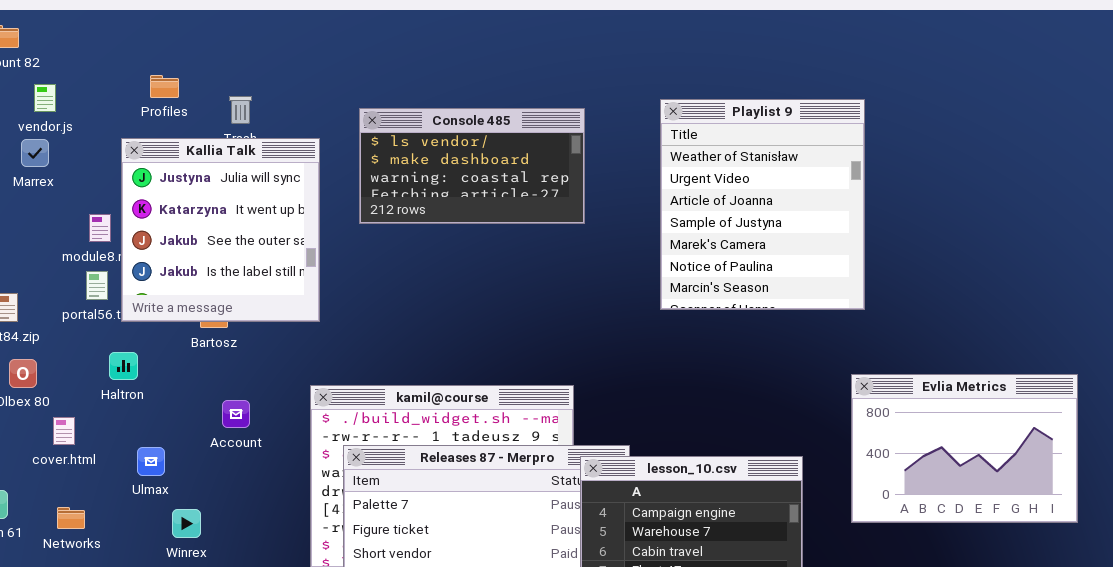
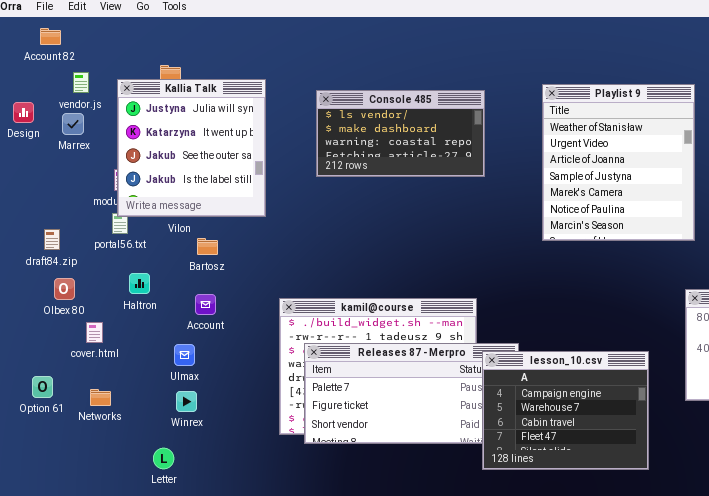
Kallia Talk: [121,138,320,322] -> [117,79,266,217], moved
Account: [222,400,250,428] -> [195,294,216,315], moved
Ulmax: [137,447,165,476] -> [174,344,195,366], moved

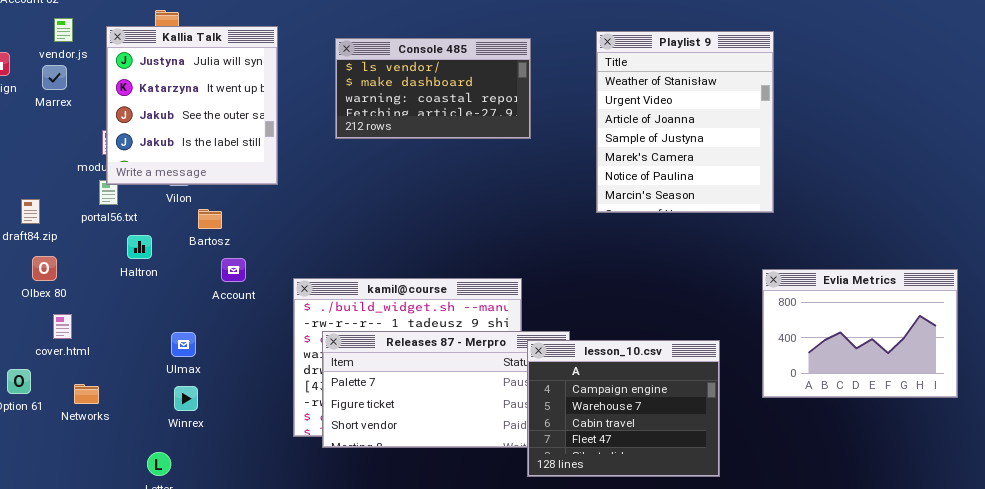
Haltron: [129,273,150,294] -> [127,235,152,259], moved
Account: [195,294,216,315] -> [221,258,246,282], moved
cover.html: [86,322,103,343] -> [53,314,72,339], moved

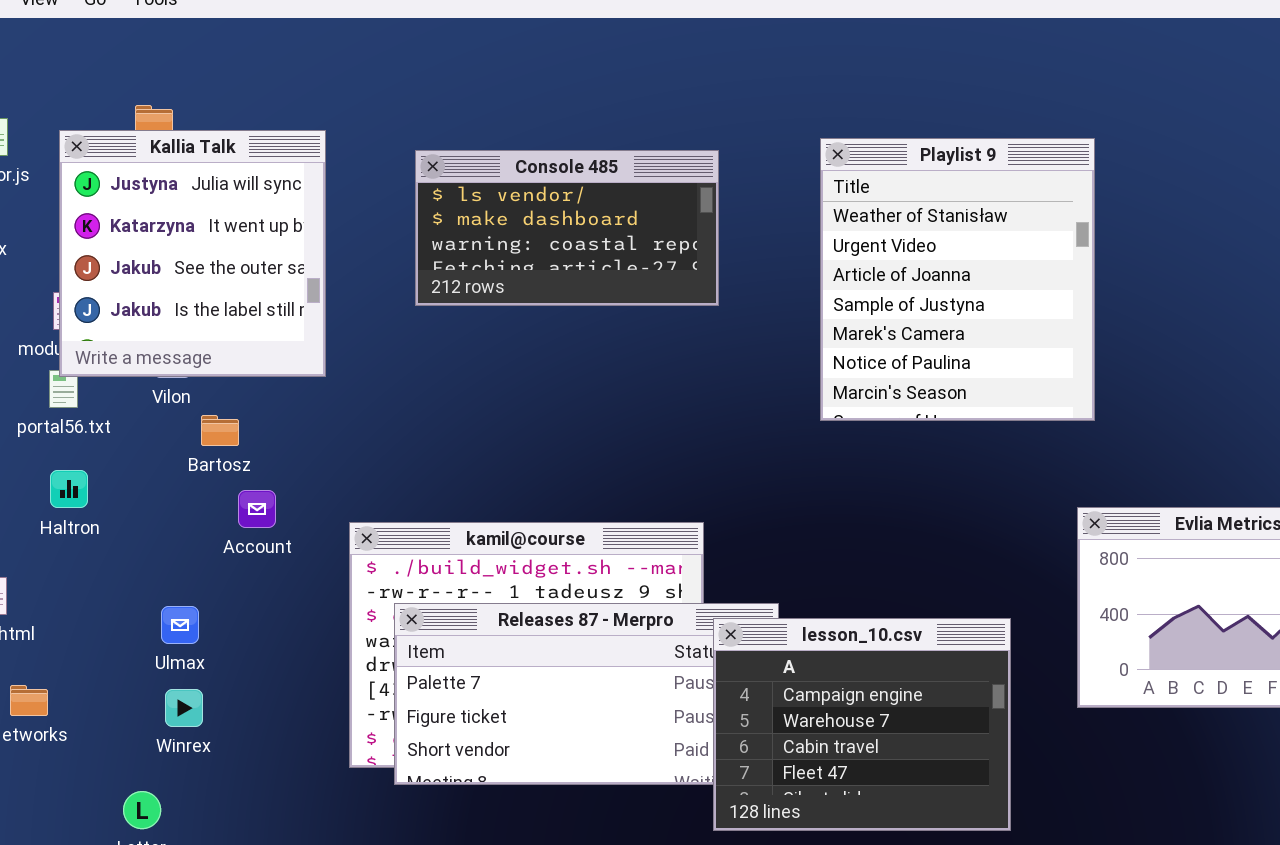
Haltron: [127,235,152,259] -> [50,470,88,508], moved

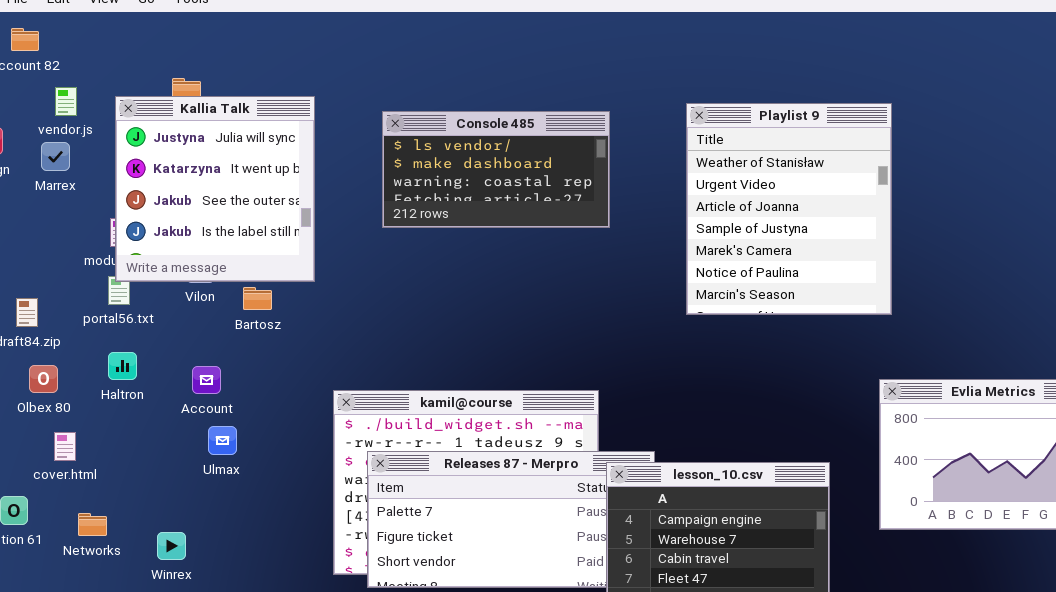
Bartosz: [201,415,239,446] -> [243,287,272,310], moved
Account: [238,490,276,528] -> [192,366,221,394], moved
Ulmax: [161,606,199,644] -> [208,426,237,455], moved
Winrex: [165,689,203,727] -> [157,532,186,560], moved

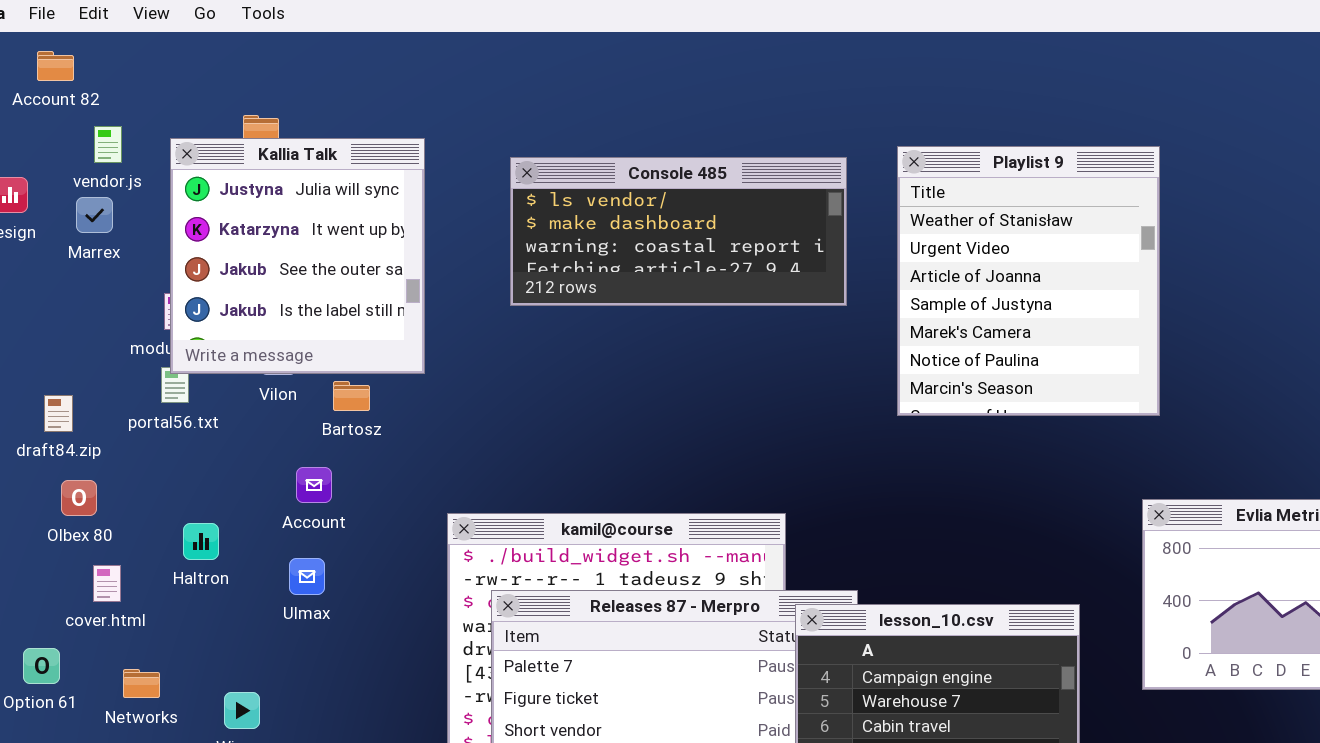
Console 485: [382,111,610,228] -> [510,157,847,306], resized
Haltron: [108,352,137,380] -> [183,523,219,560], moved
Account: [192,366,221,394] -> [296,467,332,503], moved

